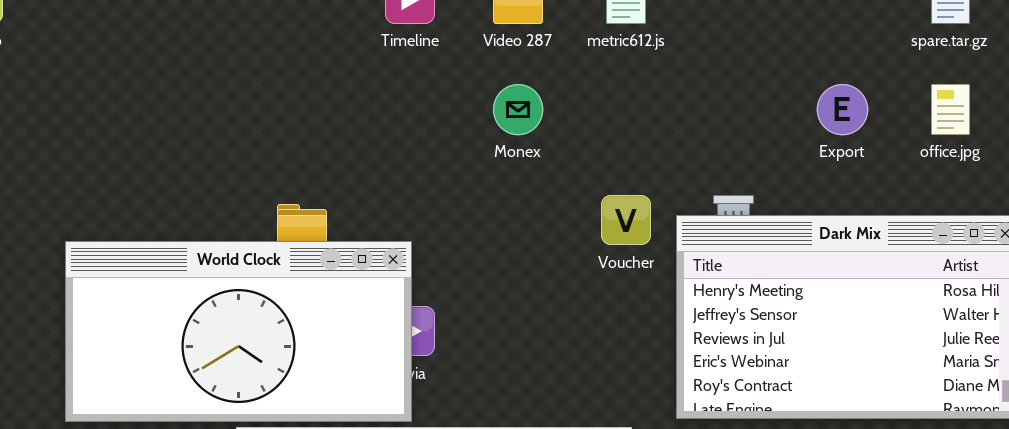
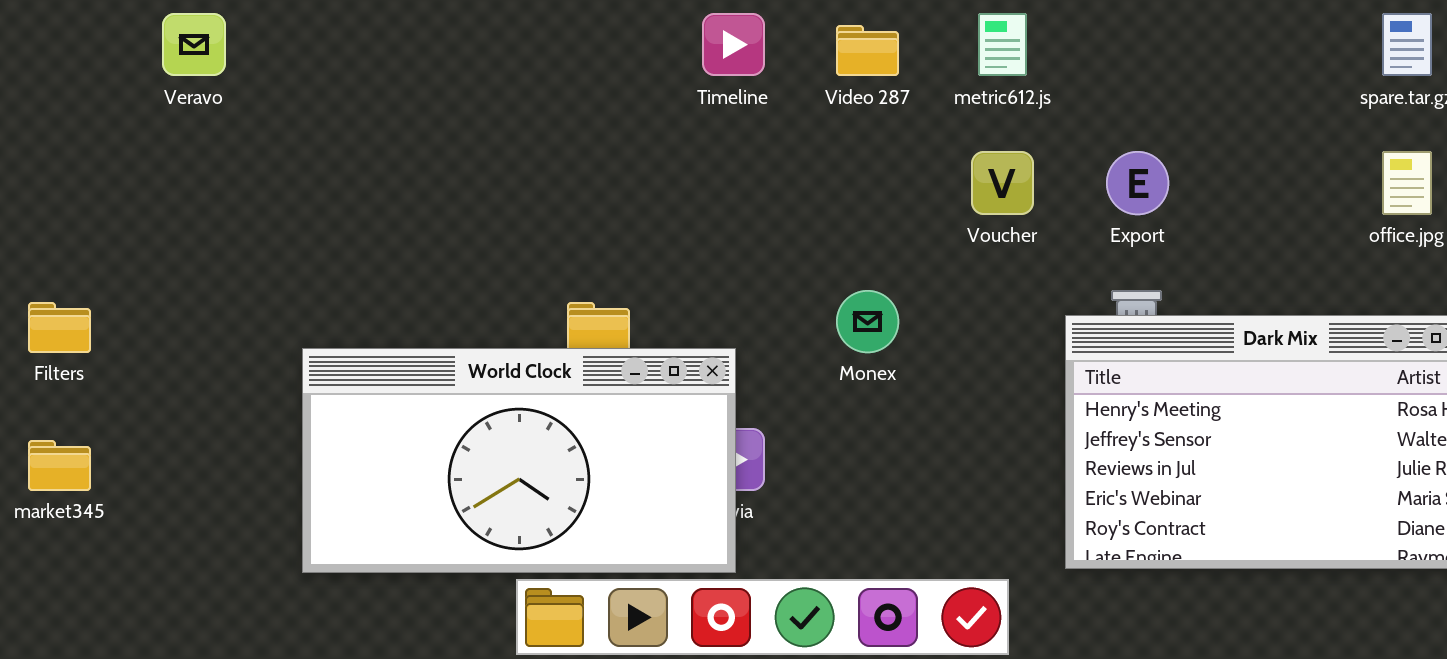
Monex: [493,84,543,135] -> [836,290,899,353], moved
Export: [817,84,868,135] -> [1106,151,1169,215], moved
Voucher: [601,195,651,245] -> [971,151,1034,215], moved

